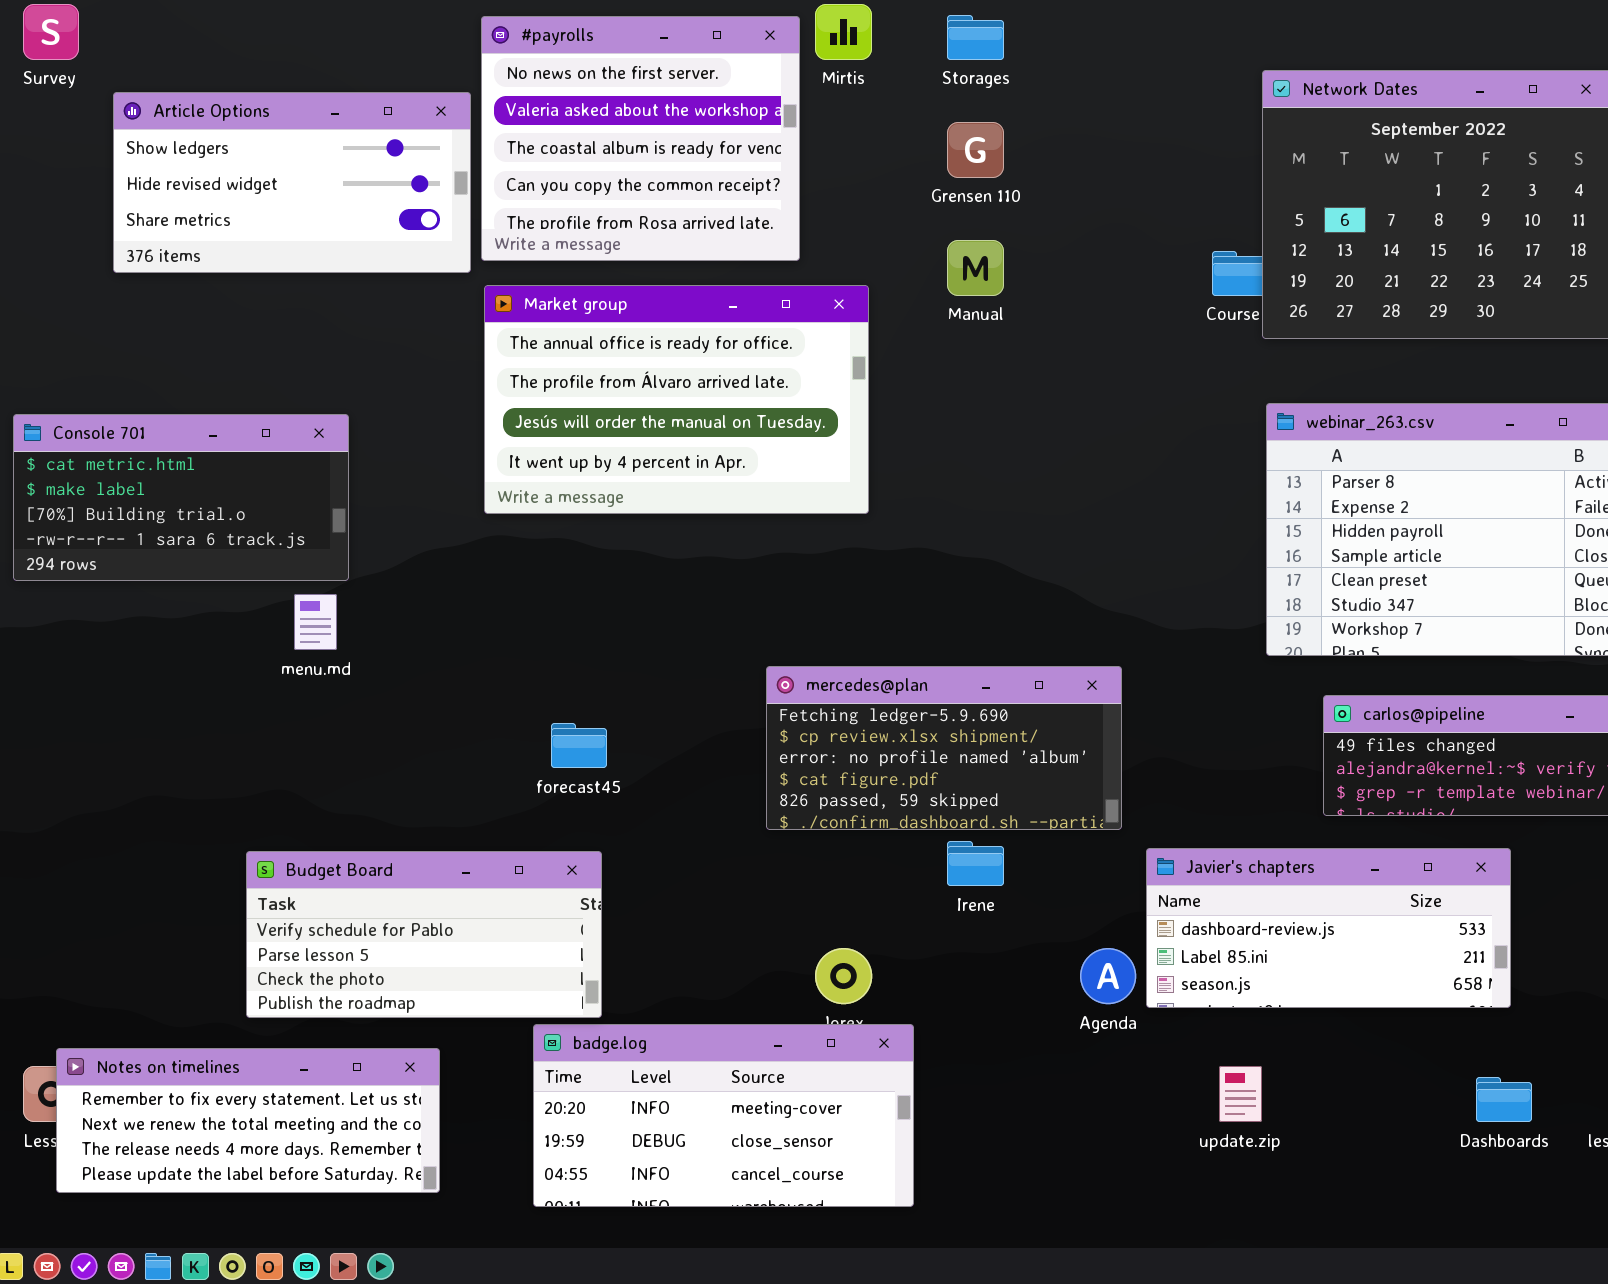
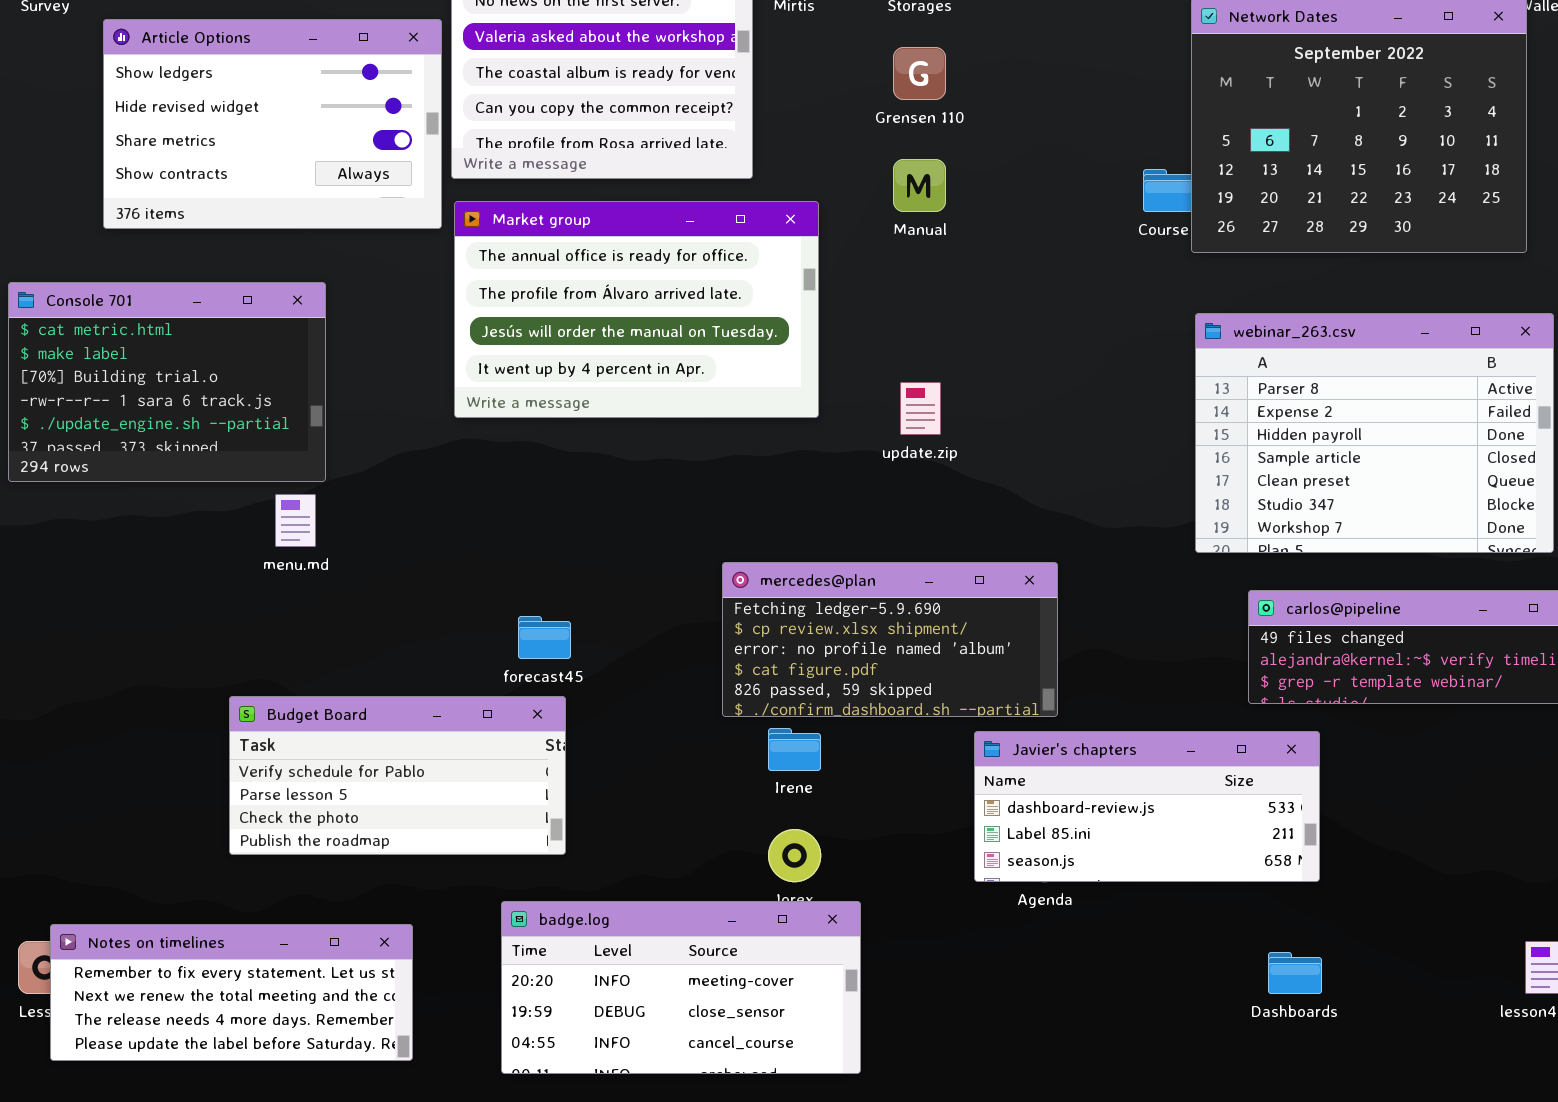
Article Options: [113,92,471,273] -> [103,19,442,229], resized
Console 701: [13,414,349,581] -> [8,282,326,482], resized
Irene: [947,841,1004,886] -> [768,728,821,771], moved
Javier's chapters: [1146,848,1511,1008] -> [974,731,1320,882], moved
Budget Board: [246,851,602,1018] -> [229,696,566,855], moved
update.zip: [1219,1066,1262,1122] -> [900,382,941,435], moved
Dashboards: [1476,1077,1532,1122] -> [1268,952,1322,994], moved

